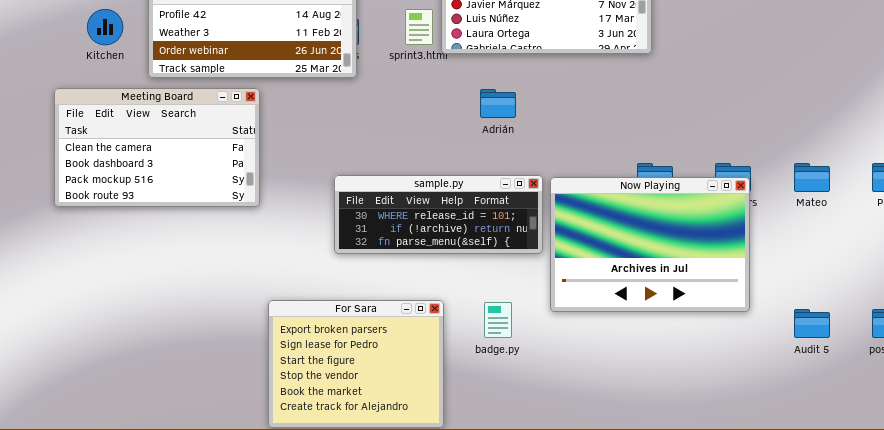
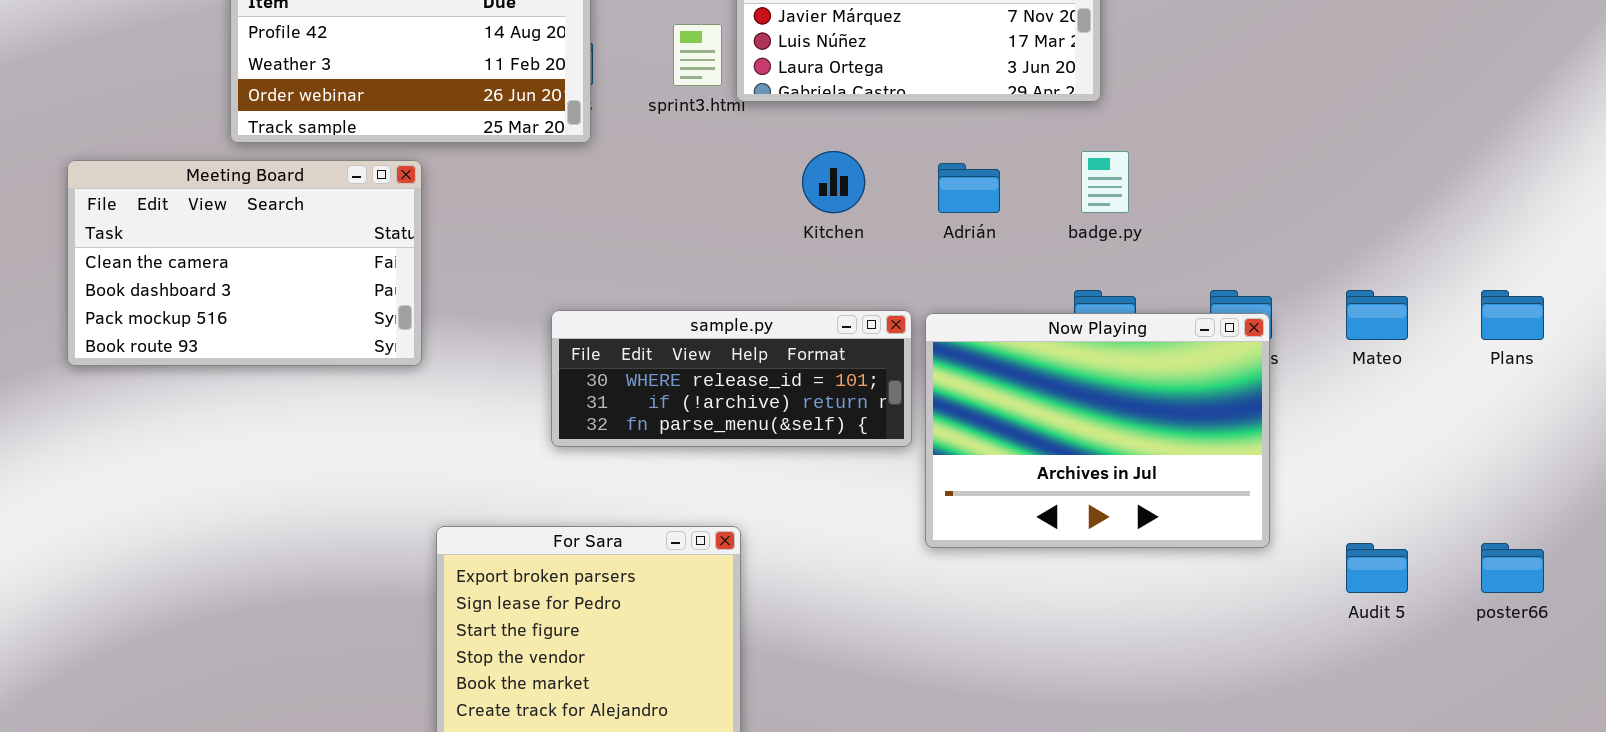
Kitchen: [87,9,123,45] -> [802,151,865,213], moved
Adrián: [480,89,516,118] -> [938,163,1000,213], moved
badge.py: [484,302,512,338] -> [1081,151,1129,213], moved

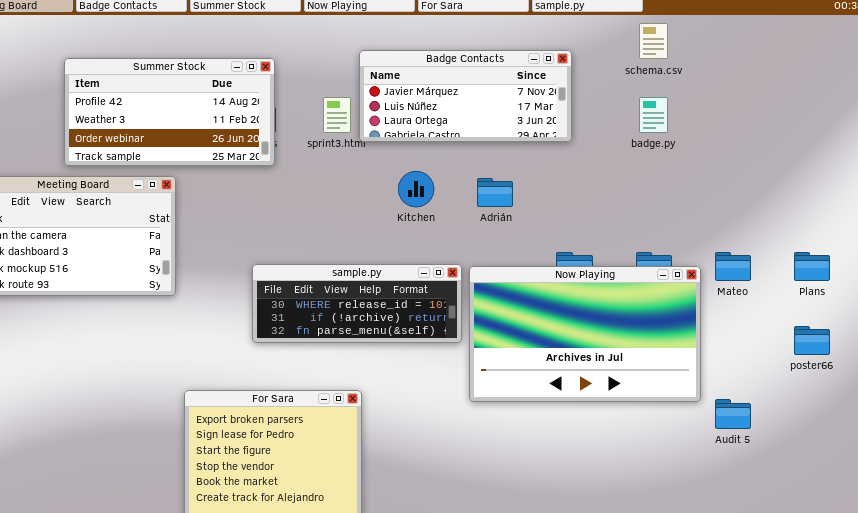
badge.py: [1081,151,1129,213] -> [639,97,668,133], moved
Now Playing: [925,313,1270,548] -> [469,266,701,402], resized
poster66: [1481,543,1544,593] -> [794,326,830,355], moved

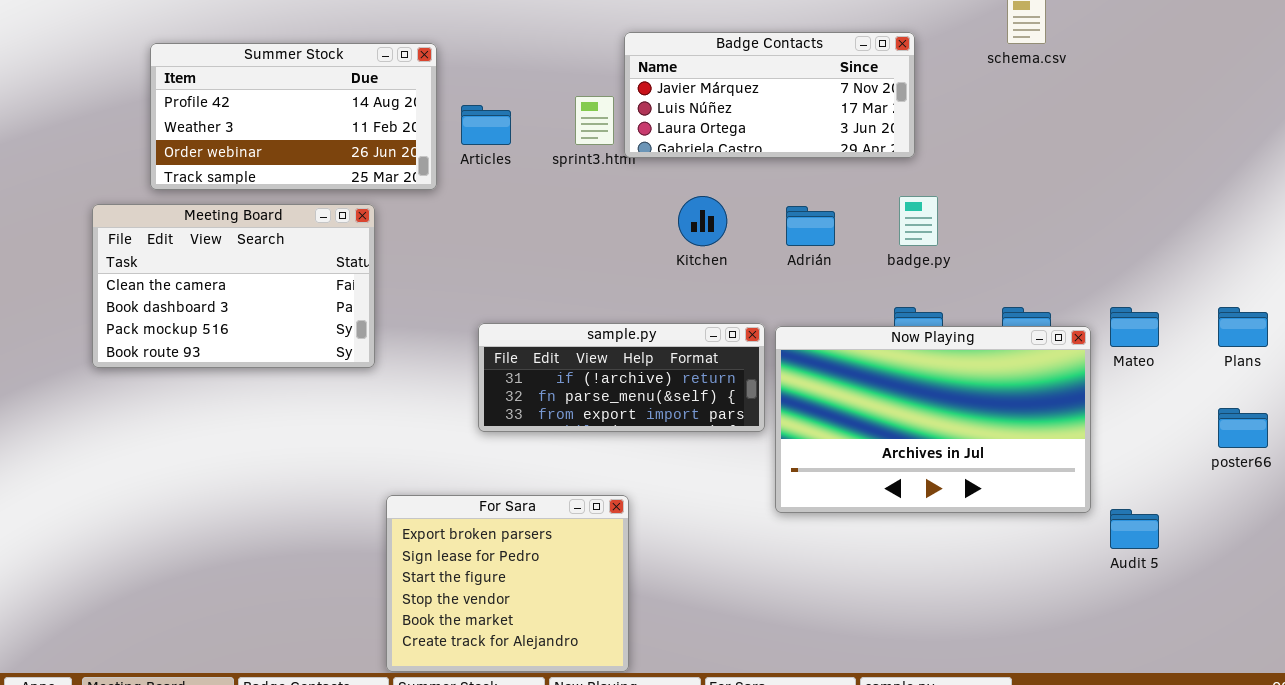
Summer Stock: [64,58,275,166] -> [150,43,437,190], moved
badge.py: [639,97,668,133] -> [899,196,938,246], moved
sample.py: [252,264,462,343] -> [478,323,765,432], scrolled down 1 row

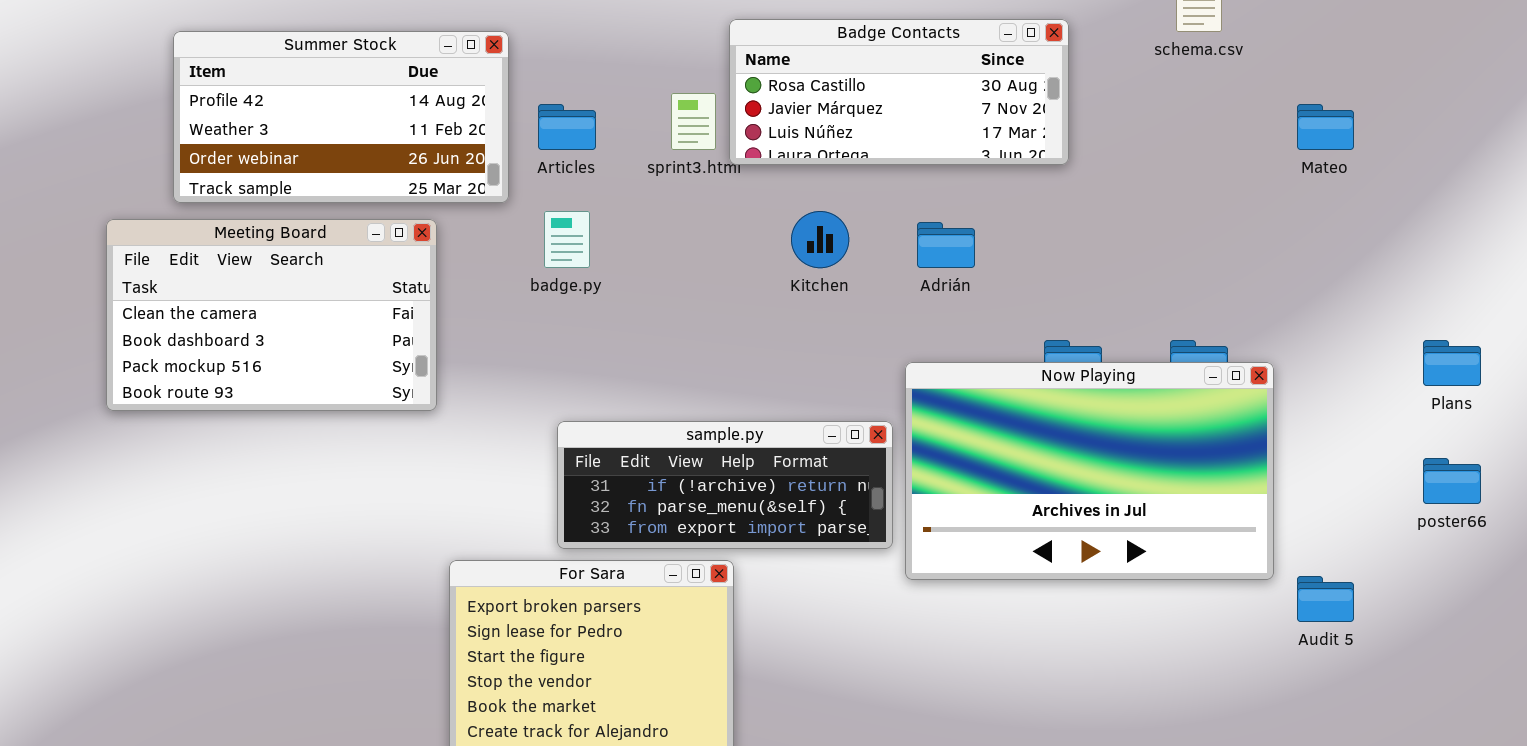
Badge Contacts: [624,32,915,158] -> [729,19,1069,165], scrolled up 1 row
badge.py: [899,196,938,246] -> [544,211,590,268], moved
Mateo: [1110,307,1159,347] -> [1297,104,1354,150], moved
sample.py: [478,323,765,432] -> [557,421,893,549], moved

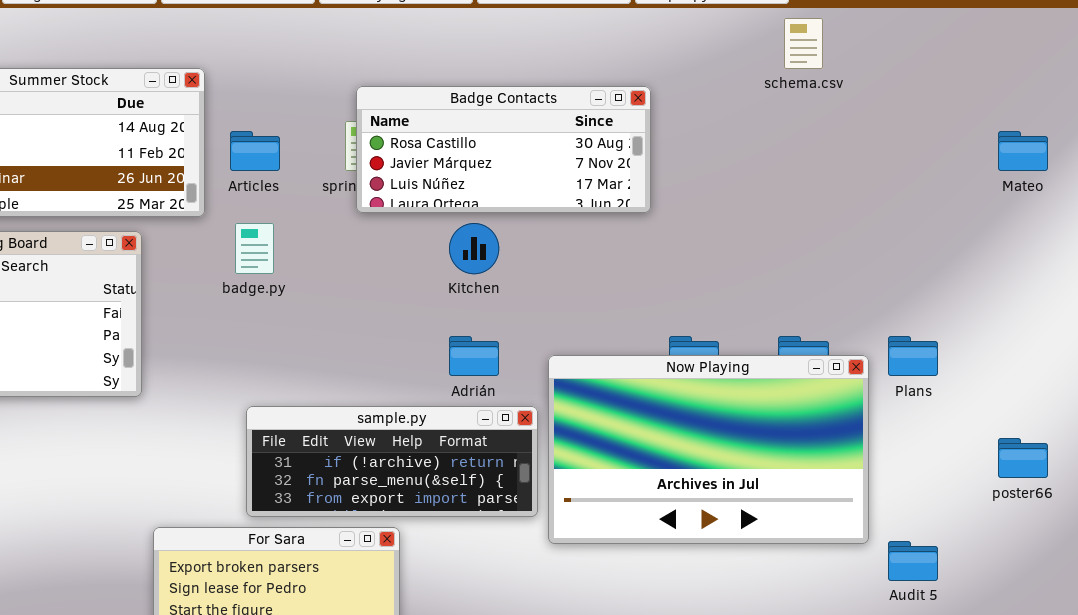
Badge Contacts: [729,19,1069,165] -> [356,86,651,213], moved
Mateo: [1297,104,1354,150] -> [998,131,1048,171], moved
Adrián: [917,222,975,268] -> [449,336,499,376], moved
Plans: [1423,340,1481,386] -> [888,336,938,376], moved

